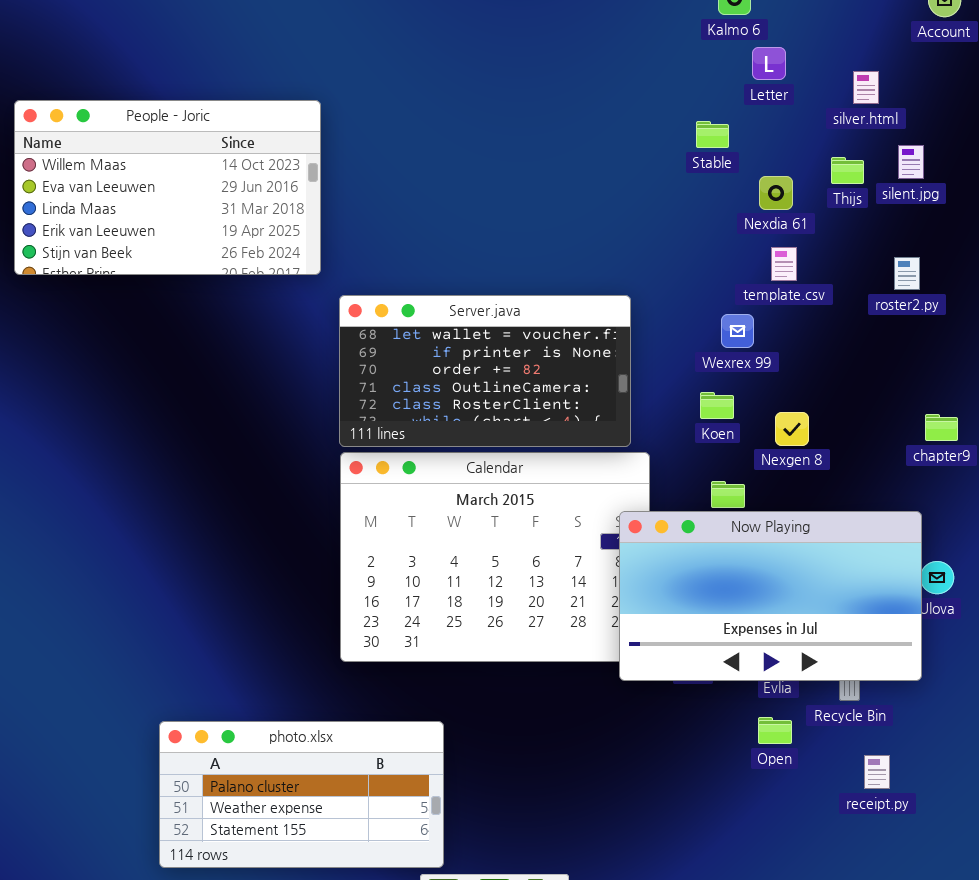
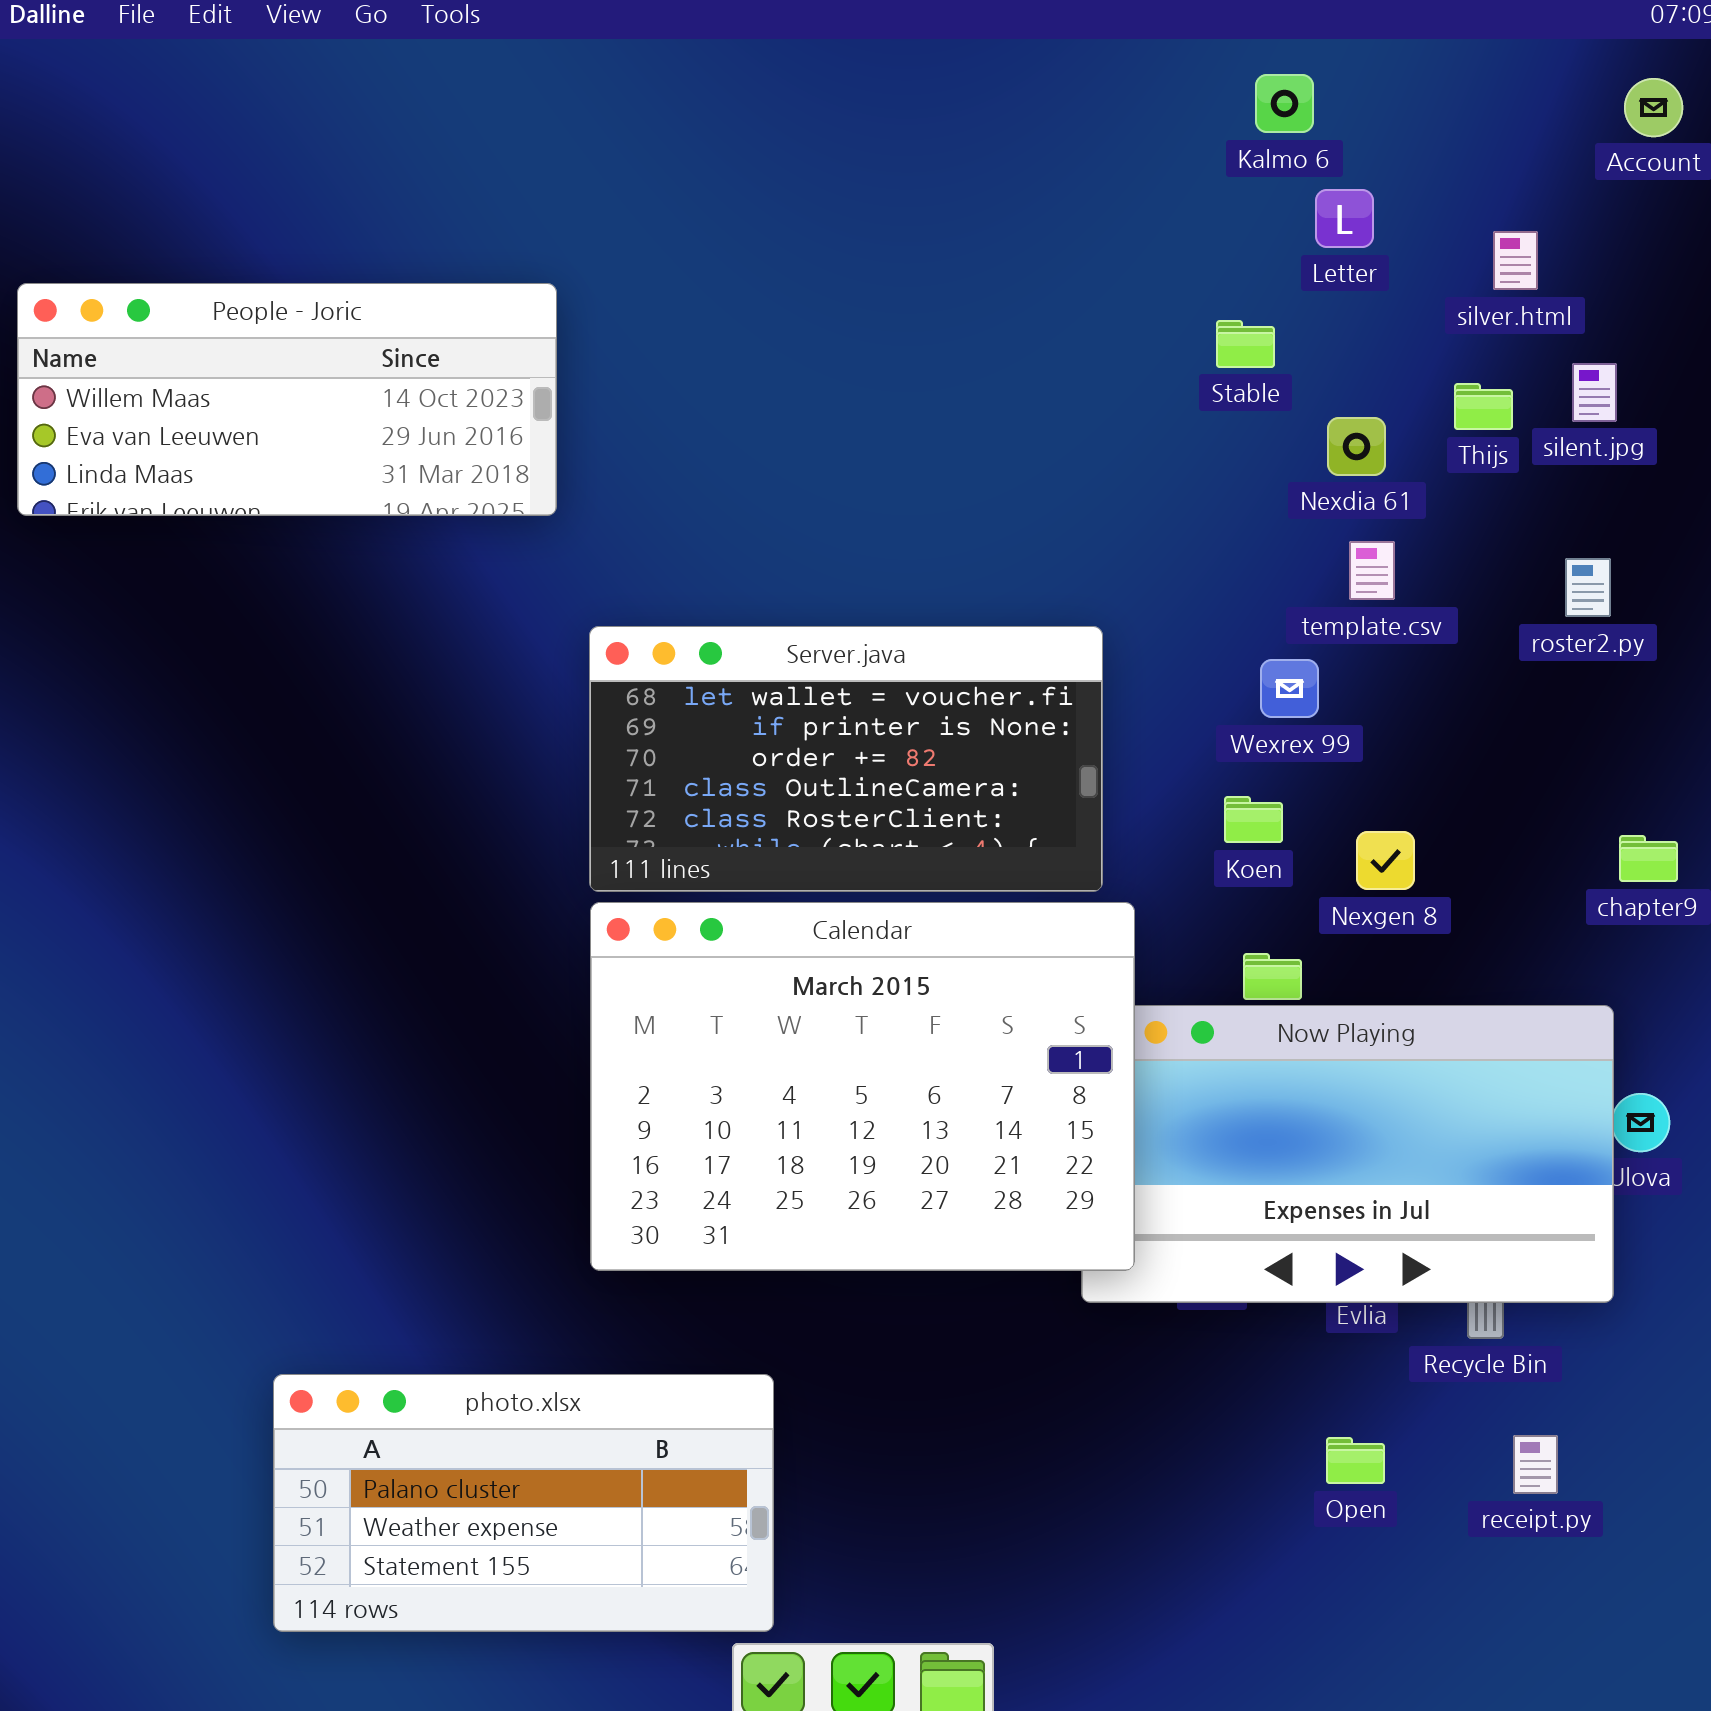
People - Joric: [14,100,321,275] -> [17,283,557,516], resized
Calendar: [340,452,650,662] -> [590,902,1135,1271], raised
Open: [758,717,792,744] -> [1326,1437,1385,1484], moved

